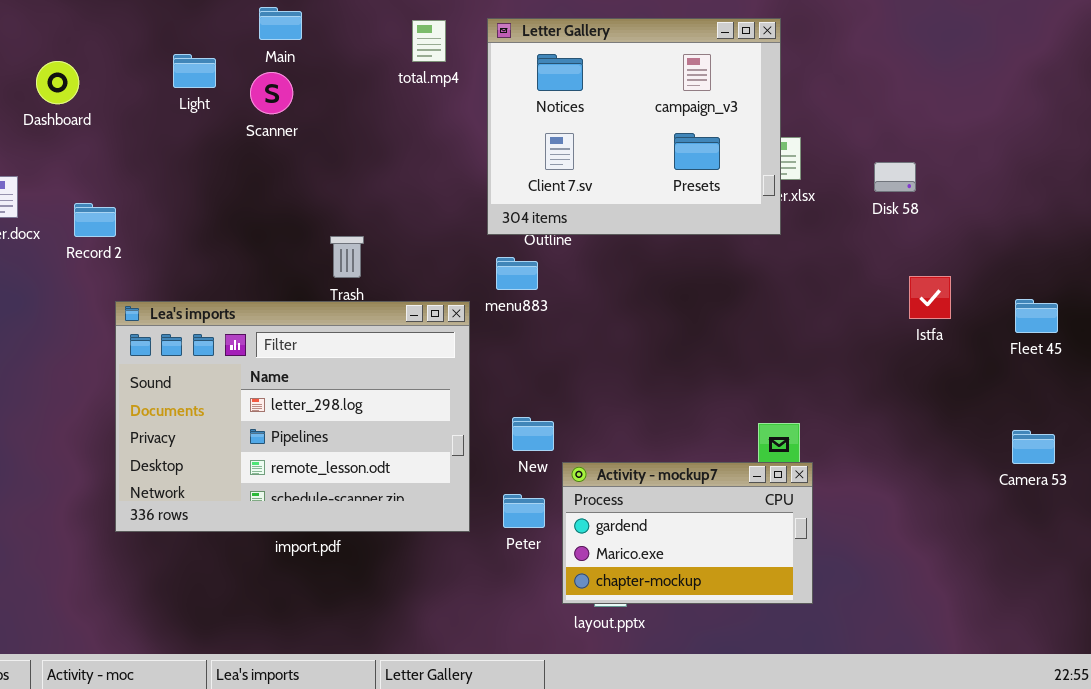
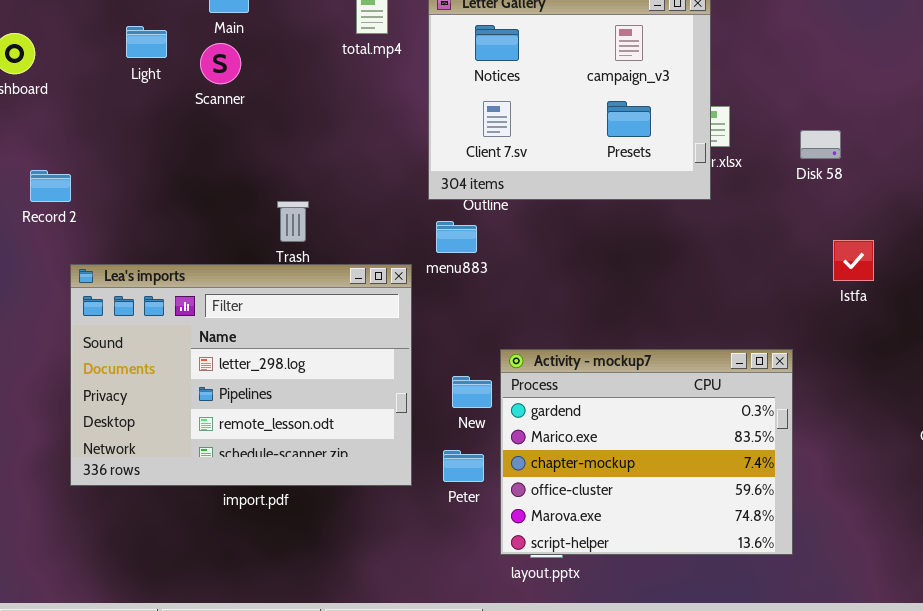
Activity - mockup7: [562,462,813,604] -> [500,349,793,555], resized

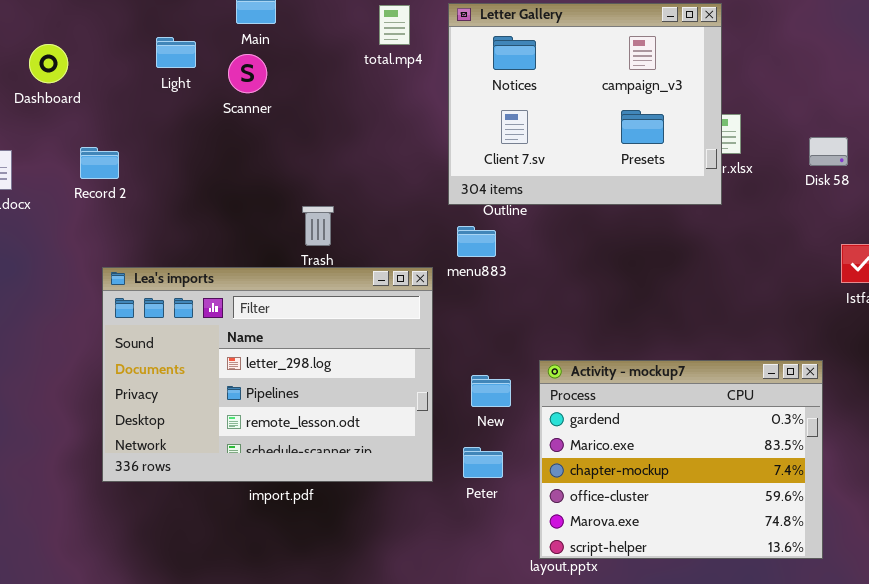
Record 2: [30,170,71,202] -> [80,147,119,179], moved
Activity - mockup7: [500,349,793,555] -> [539,360,823,559], moved

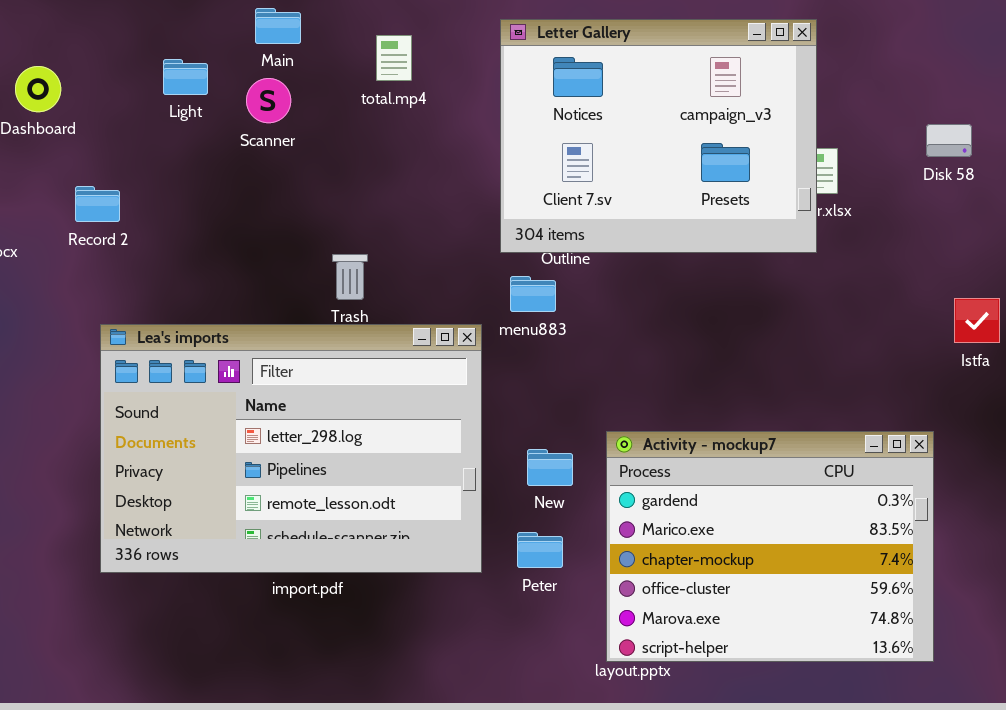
total.mp4: [379,5,410,45] -> [376,35,412,81], moved
Disk 58: [809,137,848,166] -> [926,124,972,157], moved

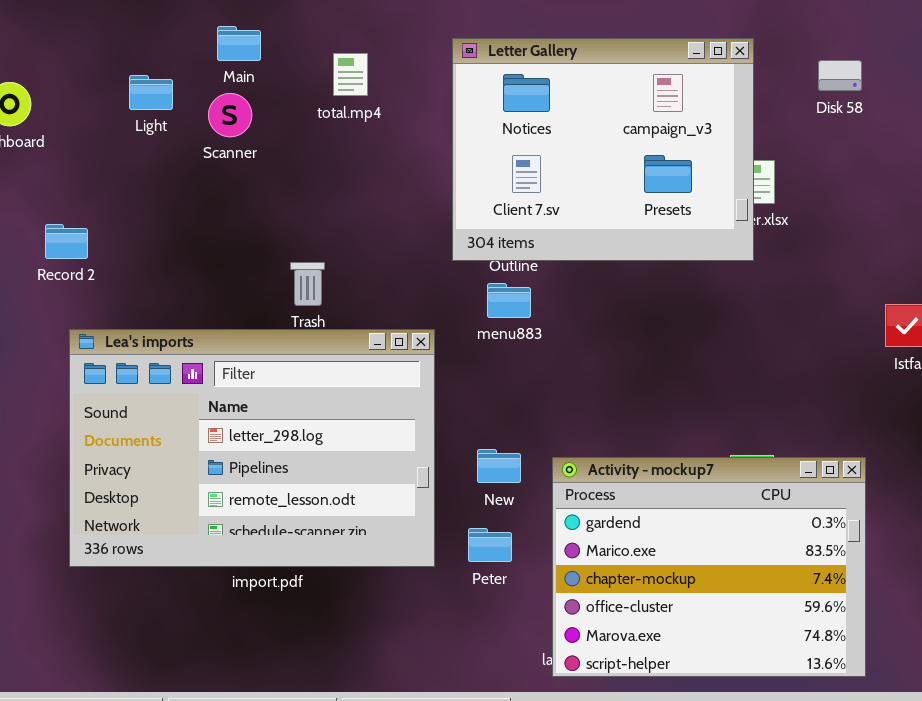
Disk 58: [926,124,972,157] -> [818,60,862,91], moved
Record 2: [75,186,120,222] -> [45,224,88,259], moved
menu883: [510,276,556,312] -> [487,283,531,318], moved
Activity - mockup7: [606,431,934,662] -> [552,457,866,677], moved

